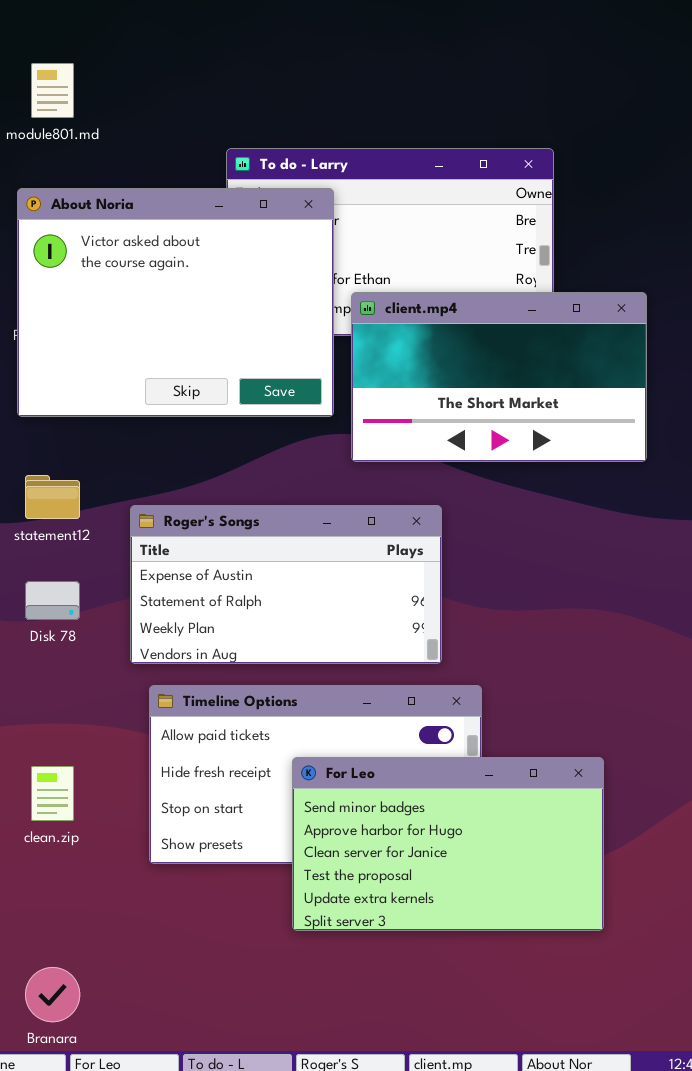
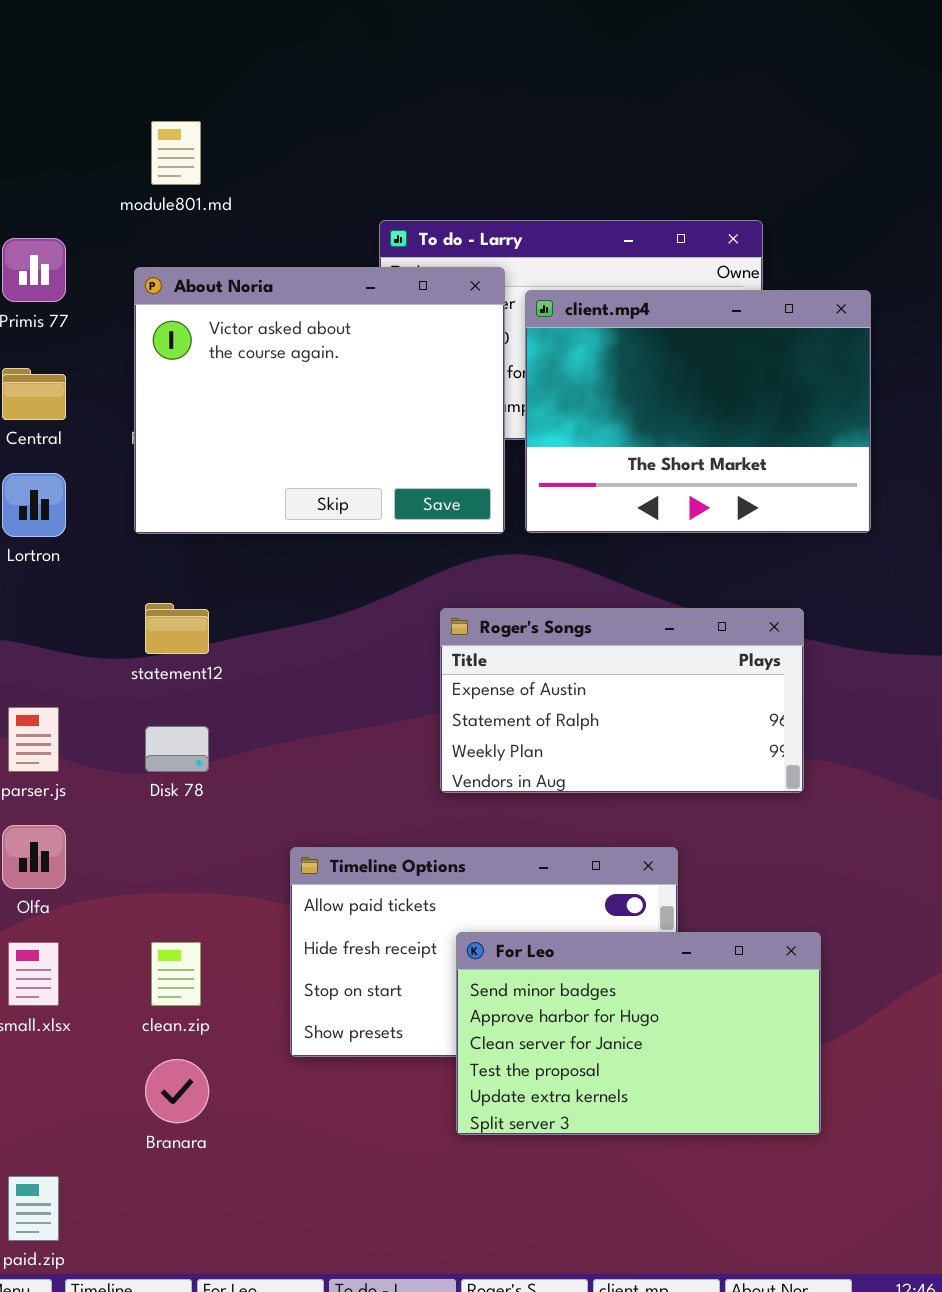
client.mp4: [351,292,647,462] -> [525,290,871,533], moved, resized
Roger's Songs: [130,505,442,664] -> [440,608,804,793], moved
Branara: [25,967,80,1022] -> [145,1059,209,1123], moved

